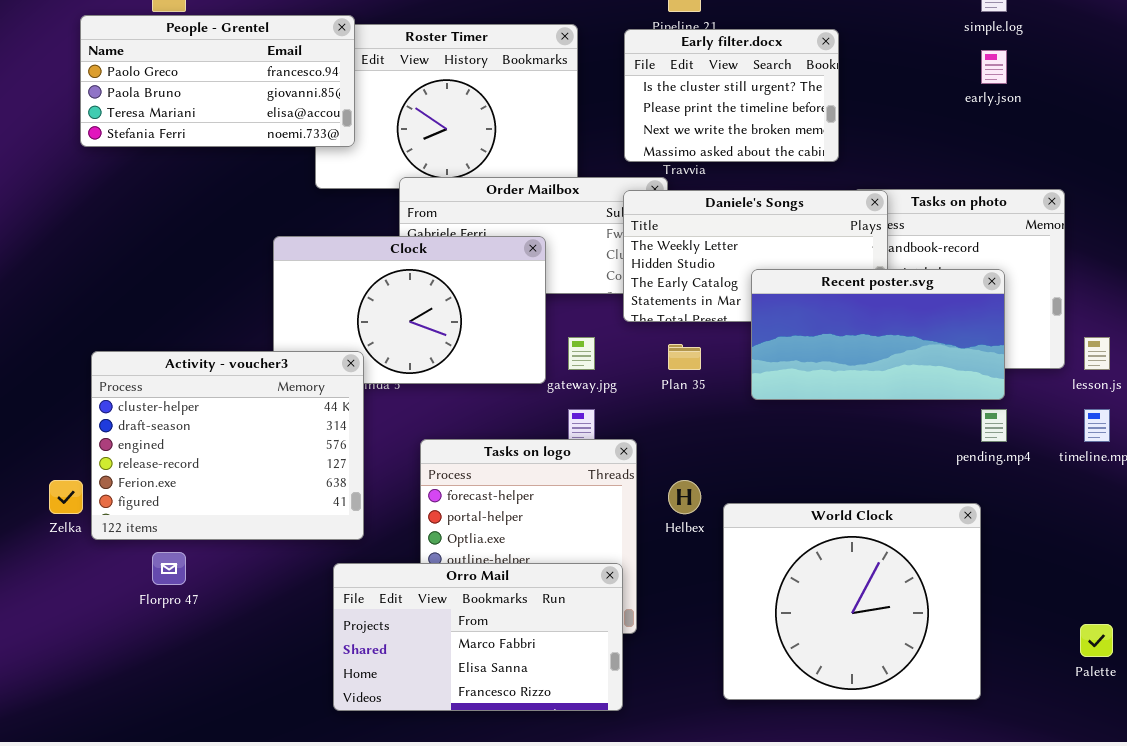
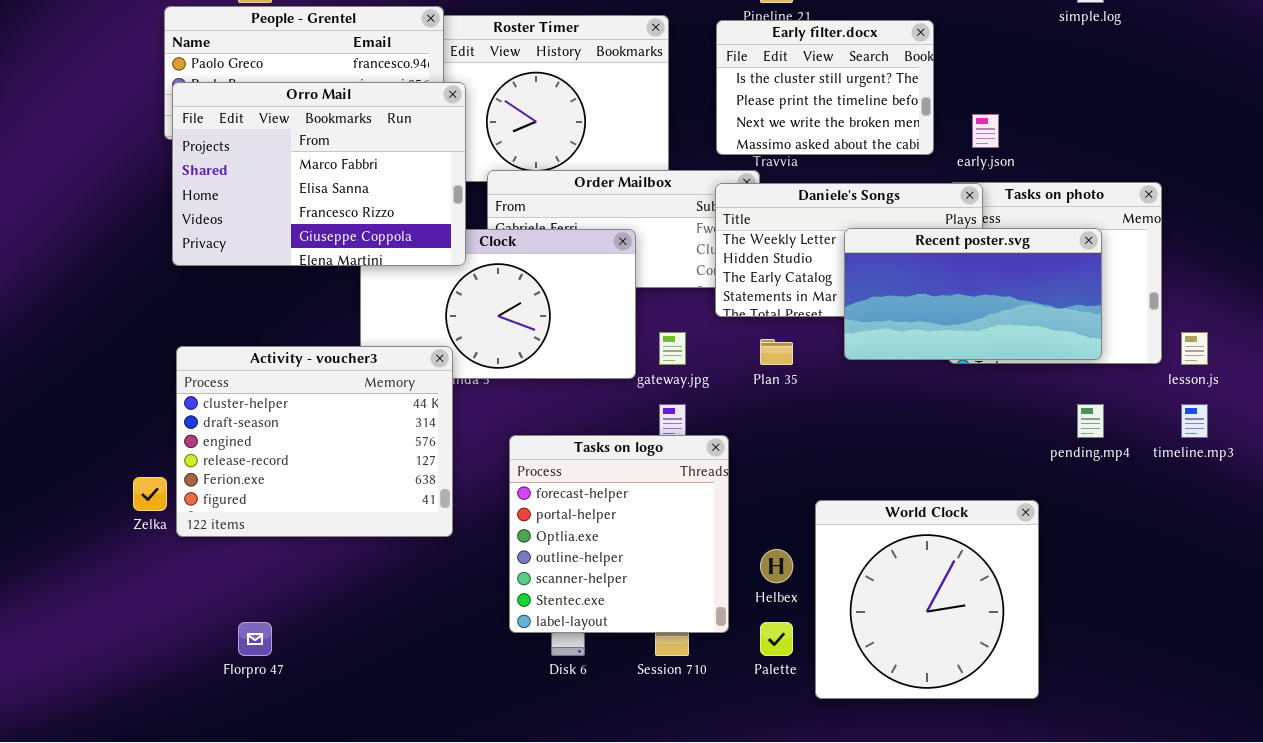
early.json: [981,50,1007,84] -> [972,114,999,148], moved
Recent poster.svg: [751,269,1005,400] -> [844,228,1102,360], moved
Helbex: [668,480,701,514] -> [760,549,793,583], moved
World Clock: [723,503,981,700] -> [815,500,1039,699], resized
Florpro 47: [152,552,186,585] -> [238,622,272,656], moved
Orro Mail: [333,563,623,711] -> [172,82,466,266], moved, resized
Palette: [1080,624,1113,657] -> [760,622,793,656], moved

